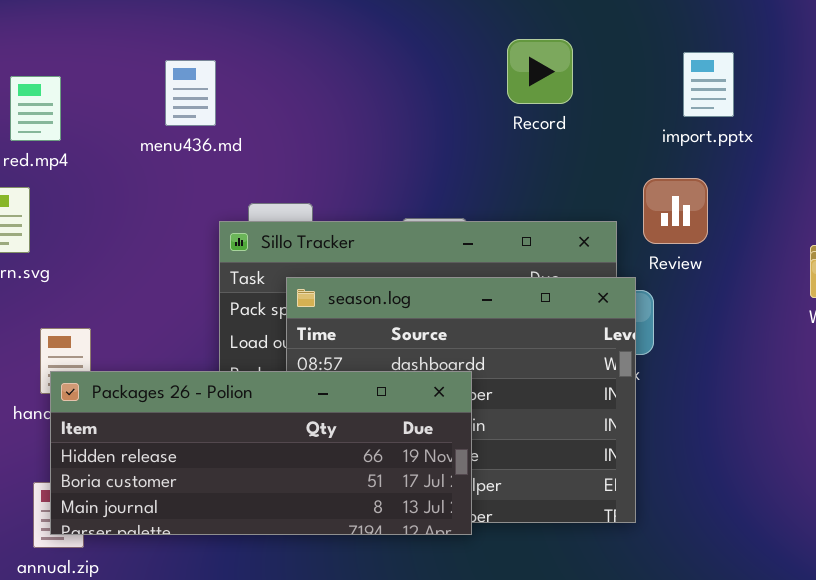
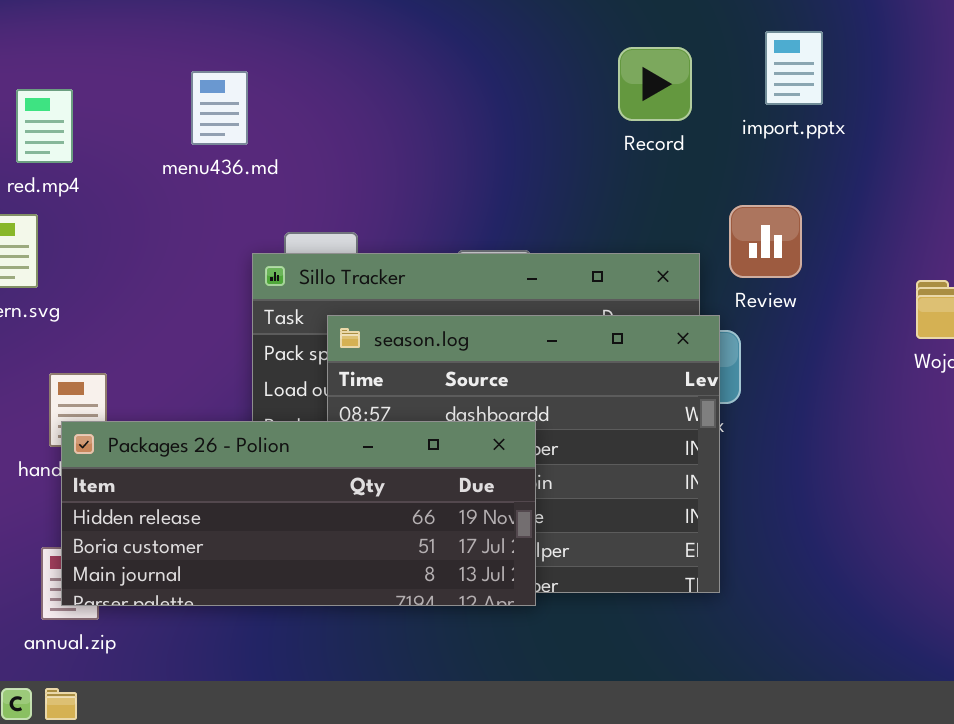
Record: [507,39,573,104] -> [618,47,692,121], moved
import.pptx: [683,52,734,117] -> [765,31,823,105], moved

